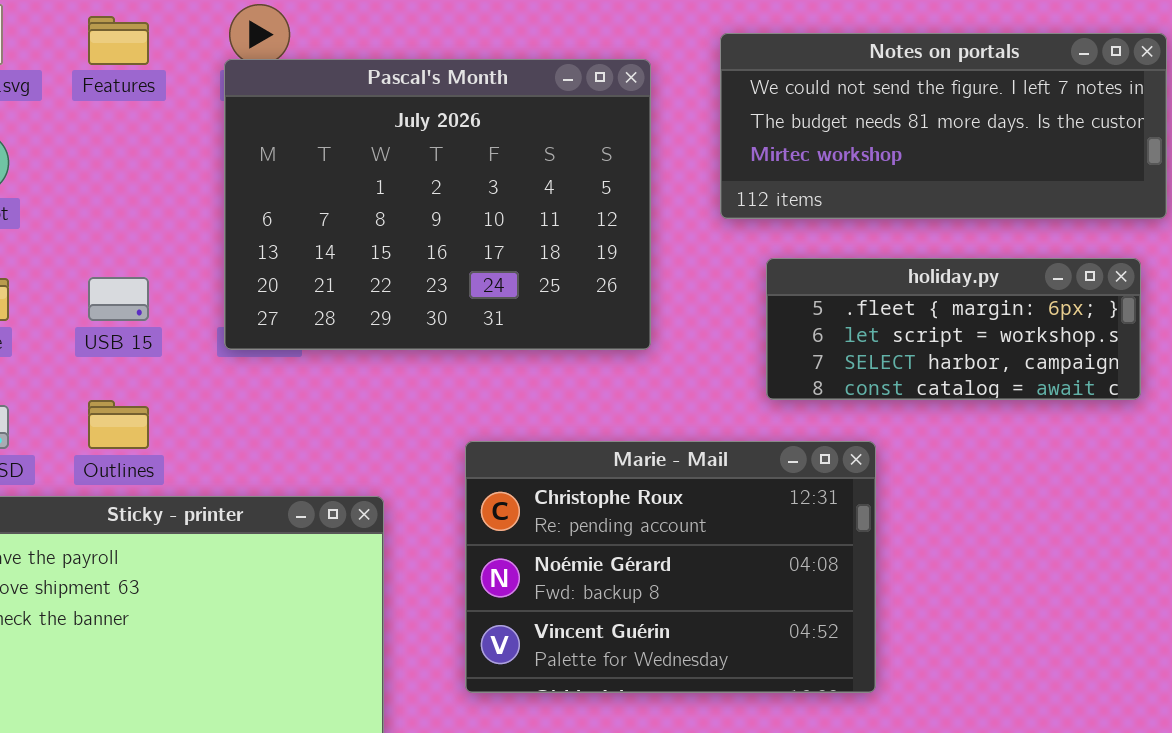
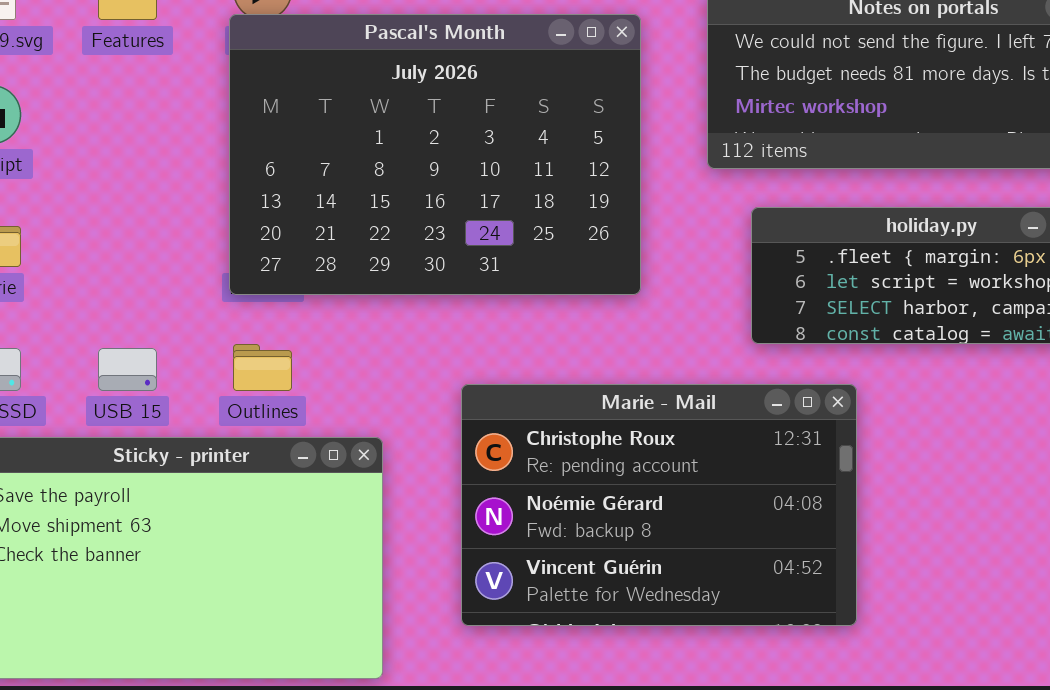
USB 15: [88,277,149,321] -> [98,348,157,391], moved
Outlines: [88,400,149,449] -> [233,344,292,391], moved

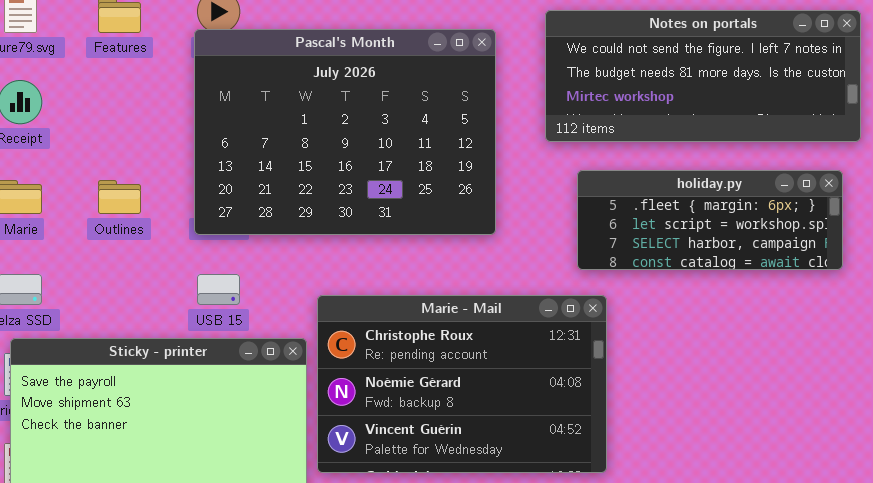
Outlines: [233,344,292,391] -> [98,180,141,214], moved
USB 15: [98,348,157,391] -> [197,274,240,305], moved
Marie - Mail: [461,384,857,626] -> [317,295,607,473], moved

